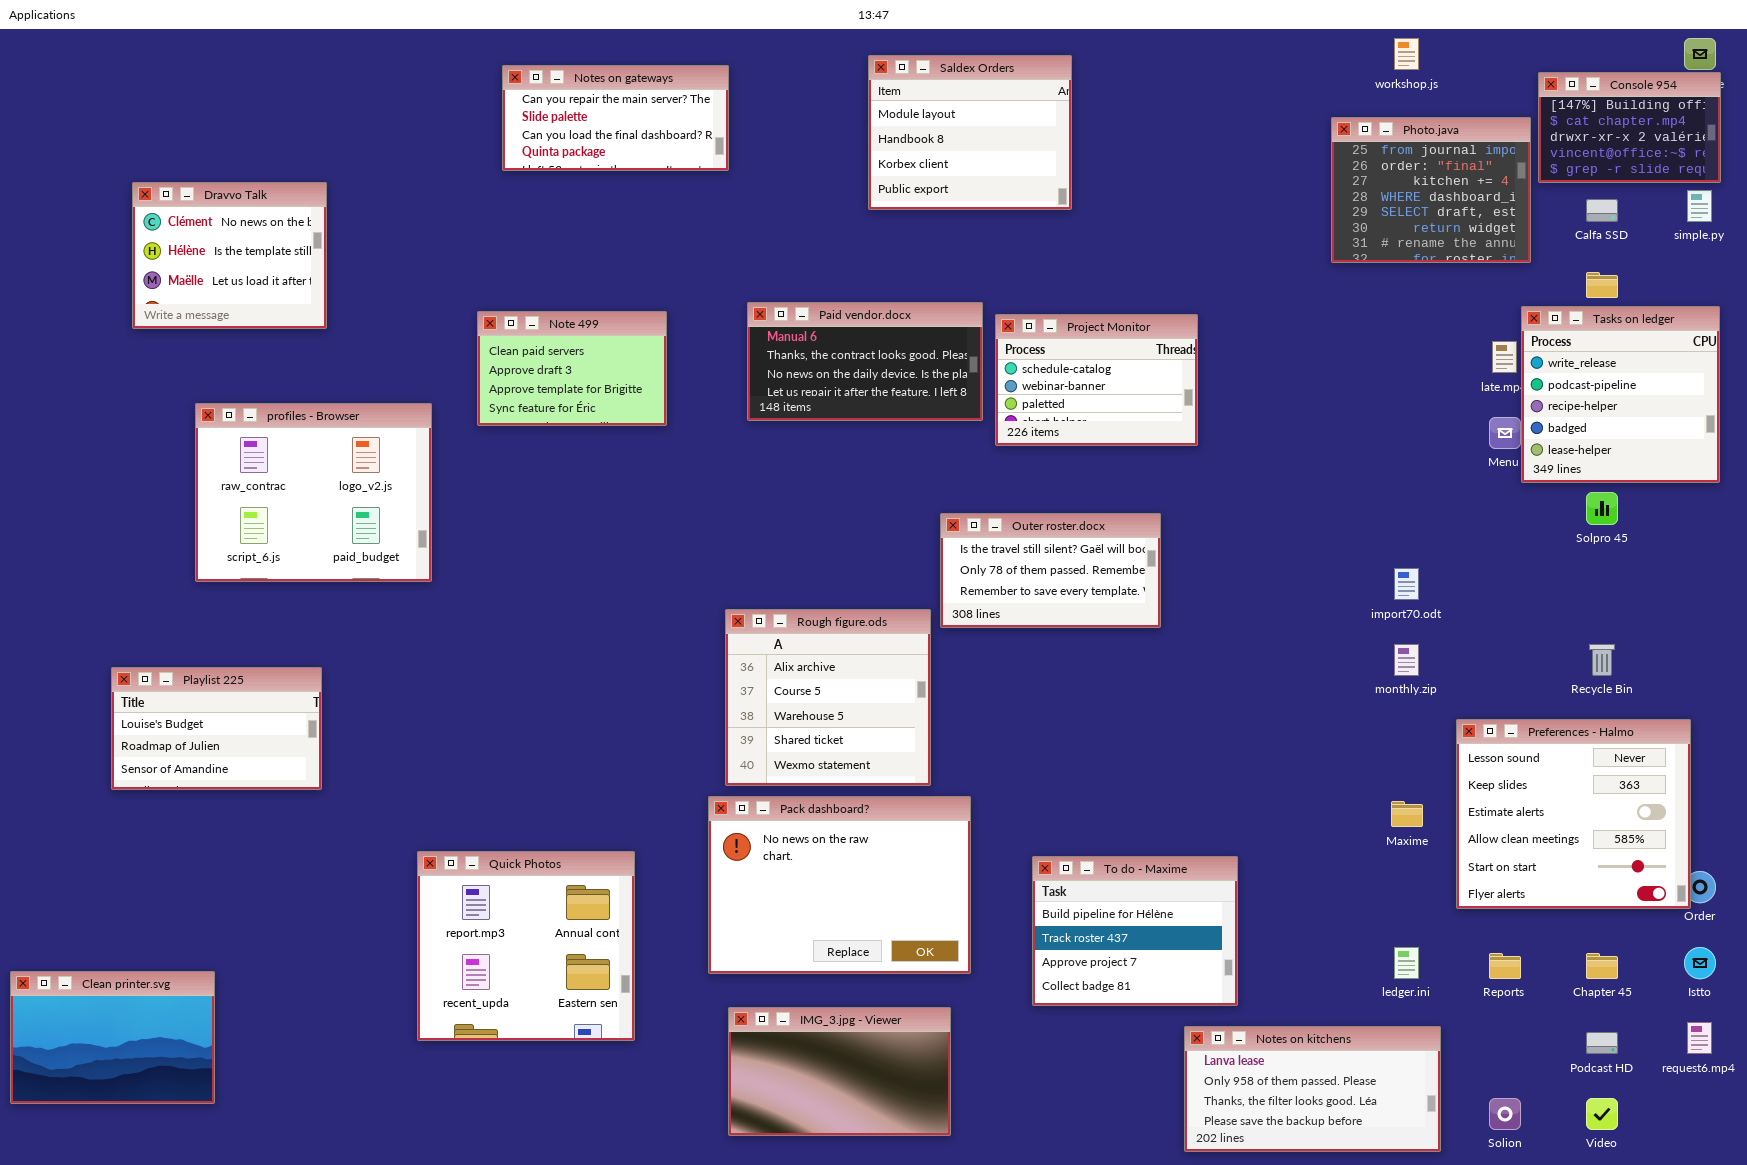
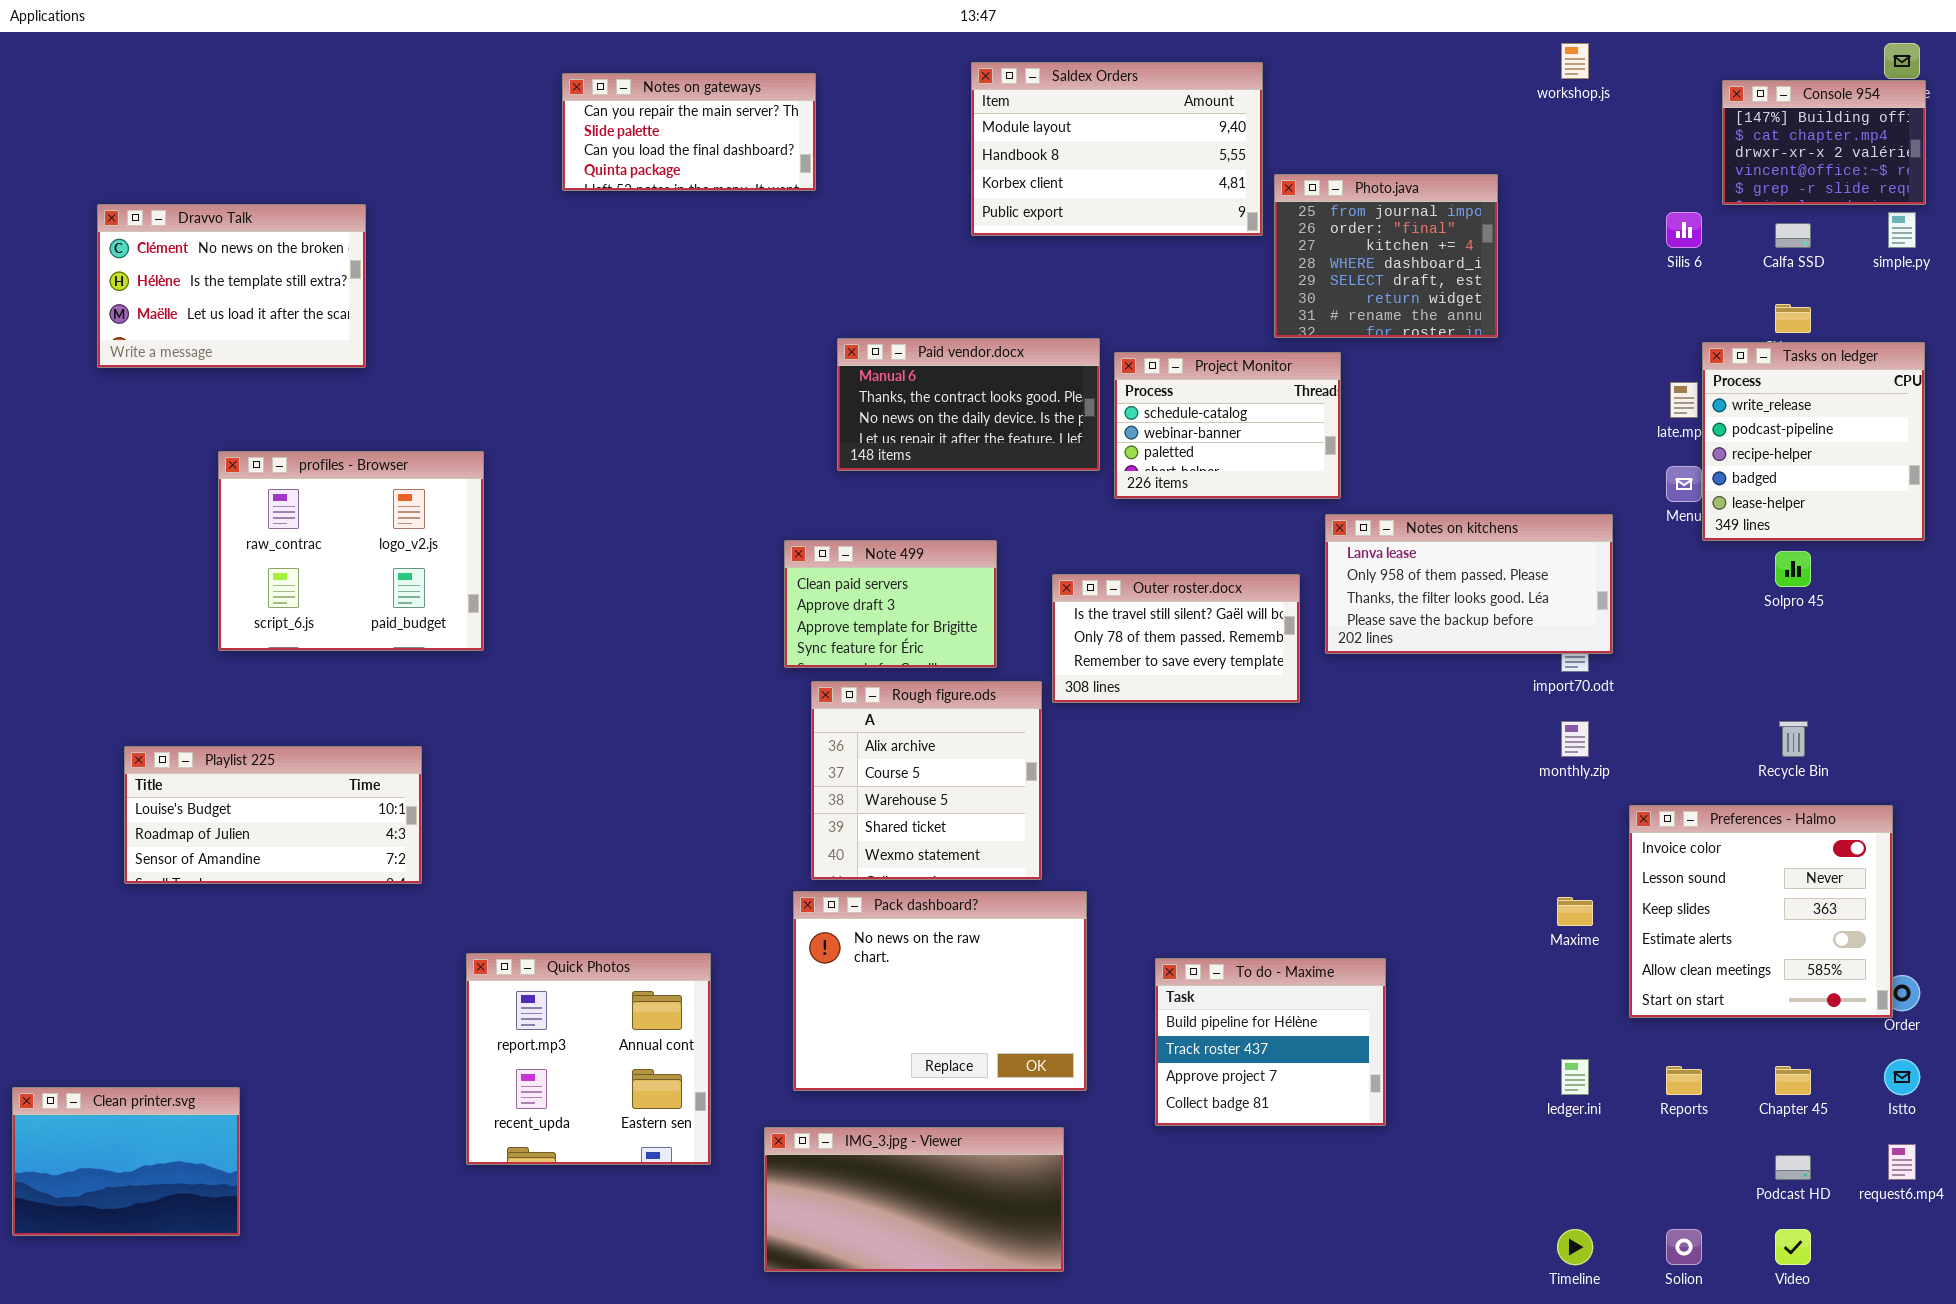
Saldex Orders: [868,55,1072,210] -> [971,62,1263,236], resized
Photo.java: [1331,117,1531,263] -> [1274,174,1498,338], moved
Dravvo Talk: [132,182,327,329] -> [97,204,366,368], resized
Note 499: [477,311,667,426] -> [784,540,997,668], moved
Playlist 225: [111,667,322,790] -> [124,746,422,884], resized
Preferences - Halmo: [1456,719,1691,909] -> [1629,805,1893,1018], scrolled up 1 row
IMG_3.jpg - Viewer: [728,1007,951,1136] -> [764,1127,1064,1272], resized
Notes on kitchens: [1184,1026,1441,1152] -> [1325,514,1613,654], moved

